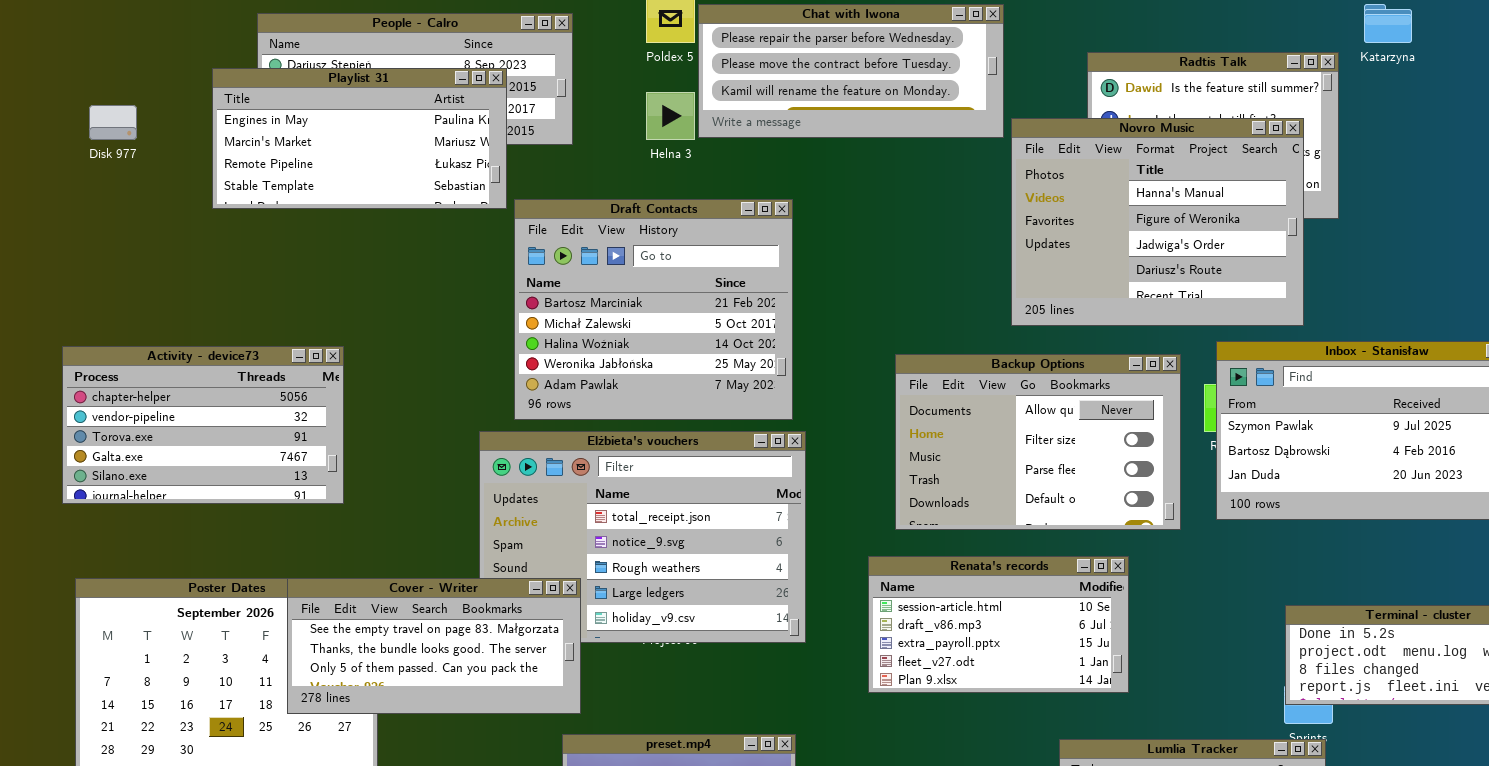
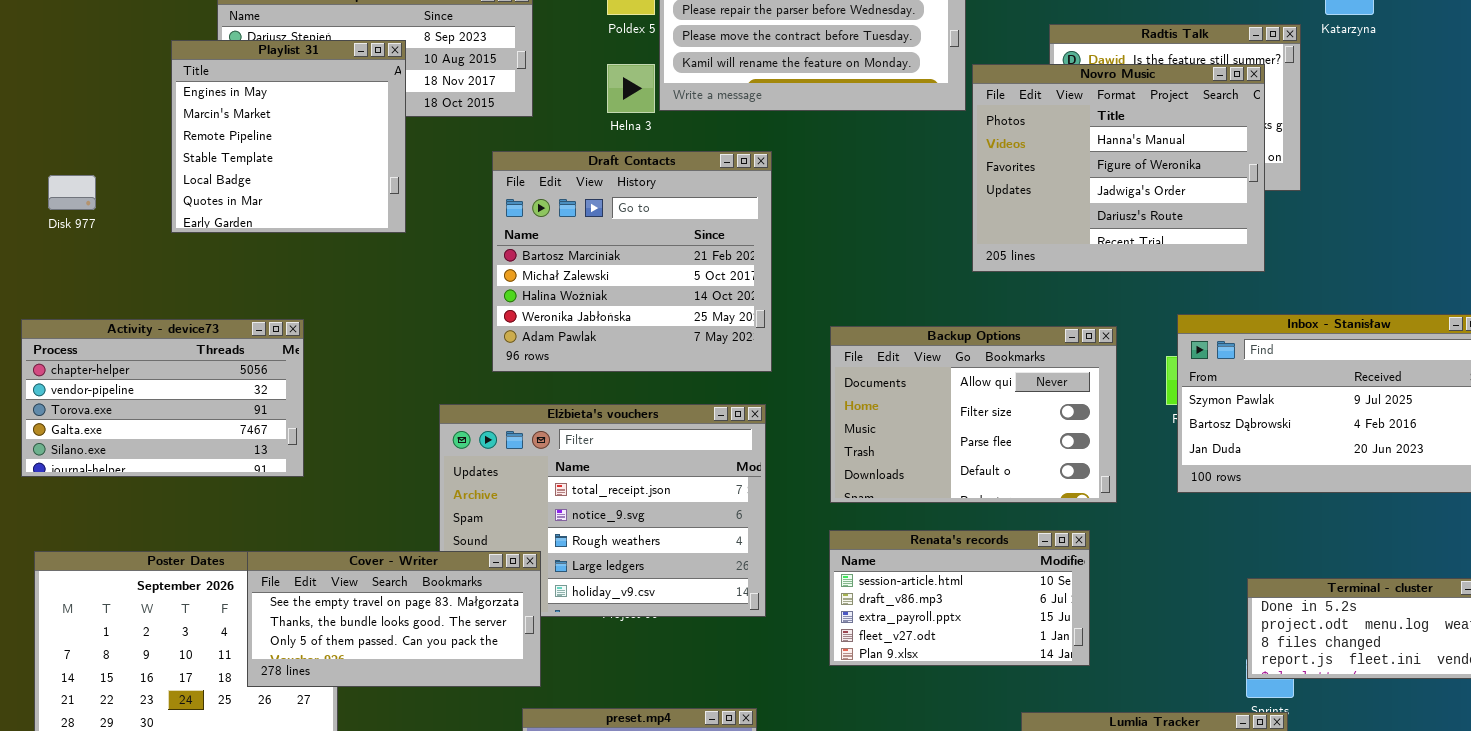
Playlist 31: [212,68,507,209] -> [171,40,406,233], resized
Disk 977: [89,105,137,140] -> [48,175,96,210], moved
Novro Music: [1011,118,1304,326] -> [972,64,1265,272], moved
Draft Contacts: [514,199,793,420] -> [492,151,772,372], moved
Backup Options: [895,354,1181,530] -> [830,326,1117,503], moved

